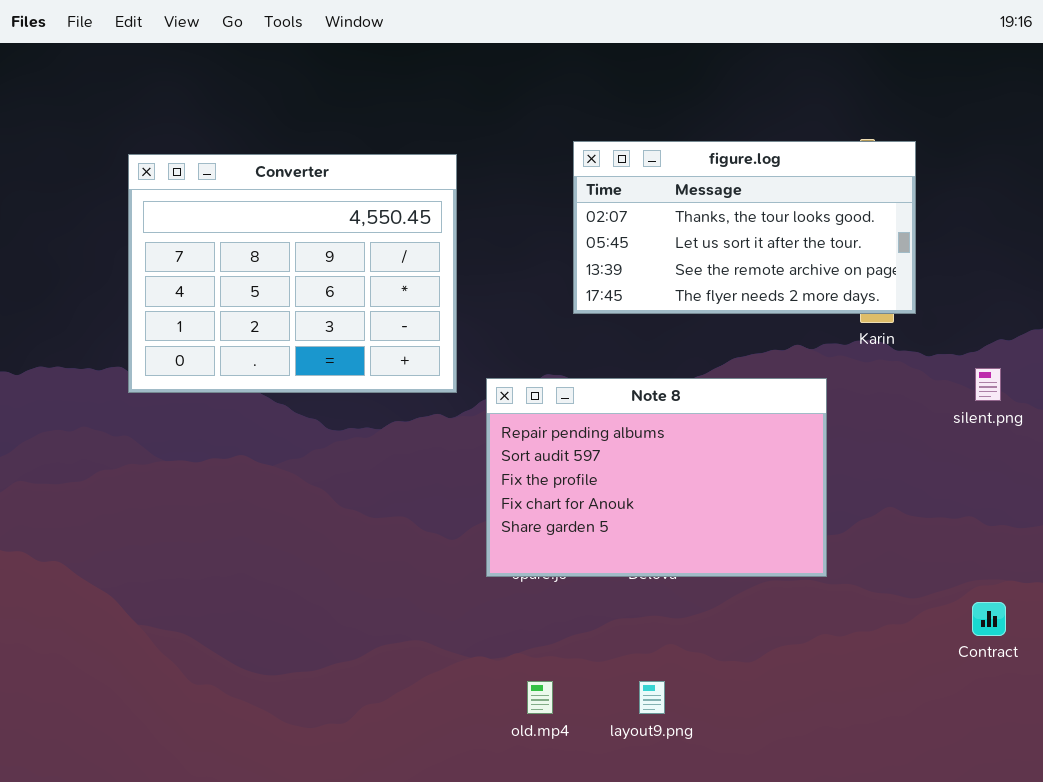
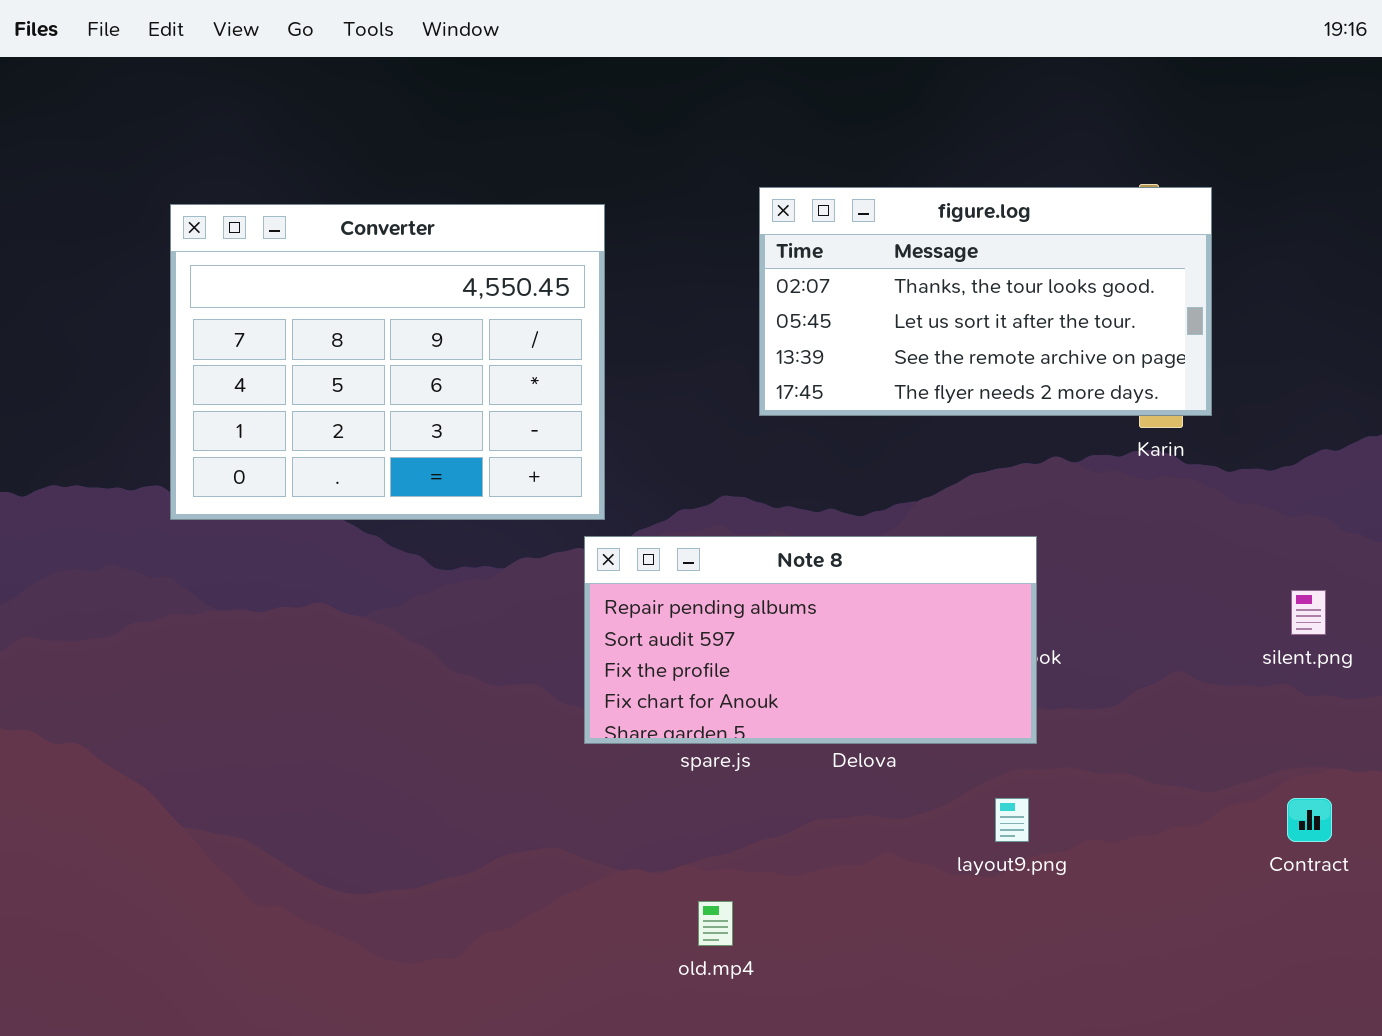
silent.png: [975,368,1001,401] -> [1291,590,1326,635], moved
Note 8: [486,378,827,577] -> [584,536,1037,744], moved, resized
layout9.png: [639,681,665,714] -> [995,798,1029,842], moved

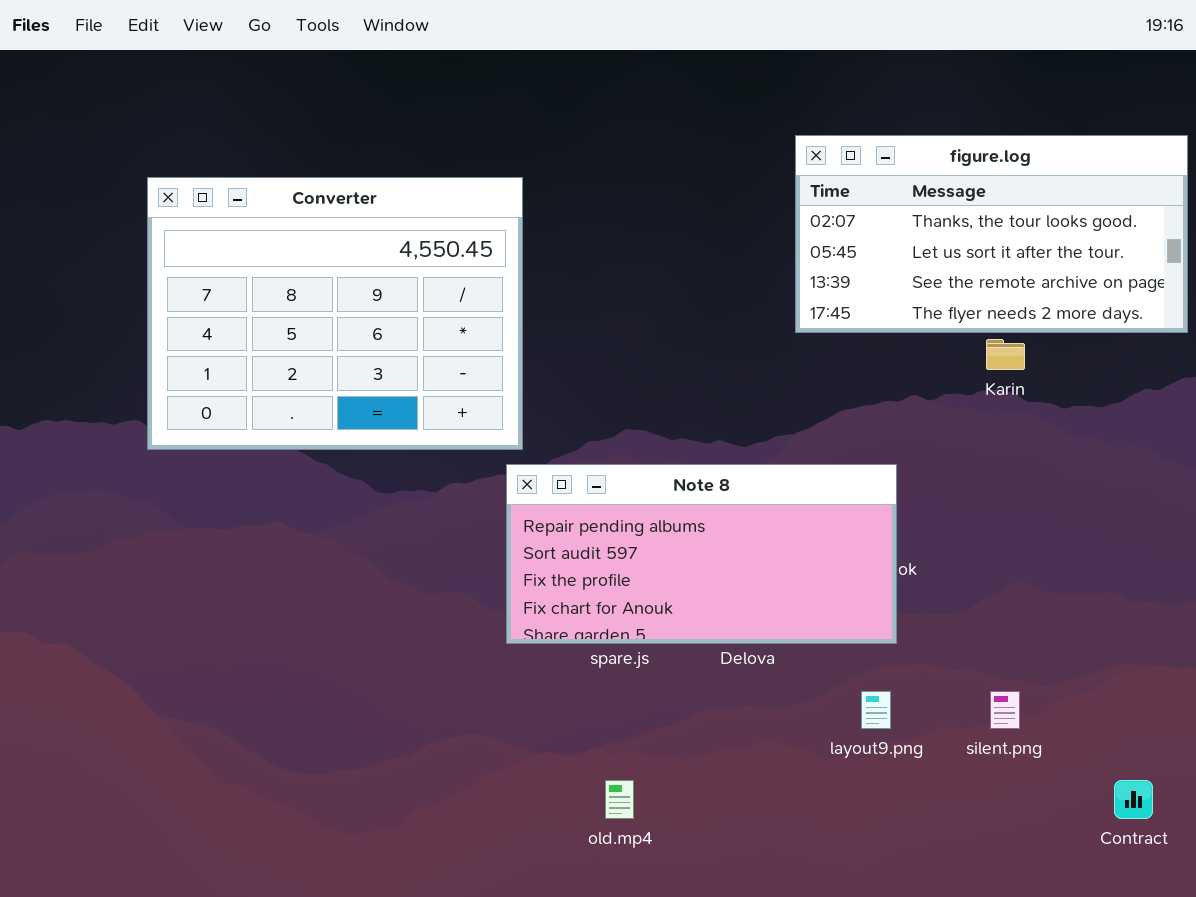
figure.log: [759,187,1212,416] -> [795,135,1188,333], moved
silent.png: [1291,590,1326,635] -> [990,691,1020,729], moved
Contract: [1287,798,1332,842] -> [1114,780,1153,819], moved

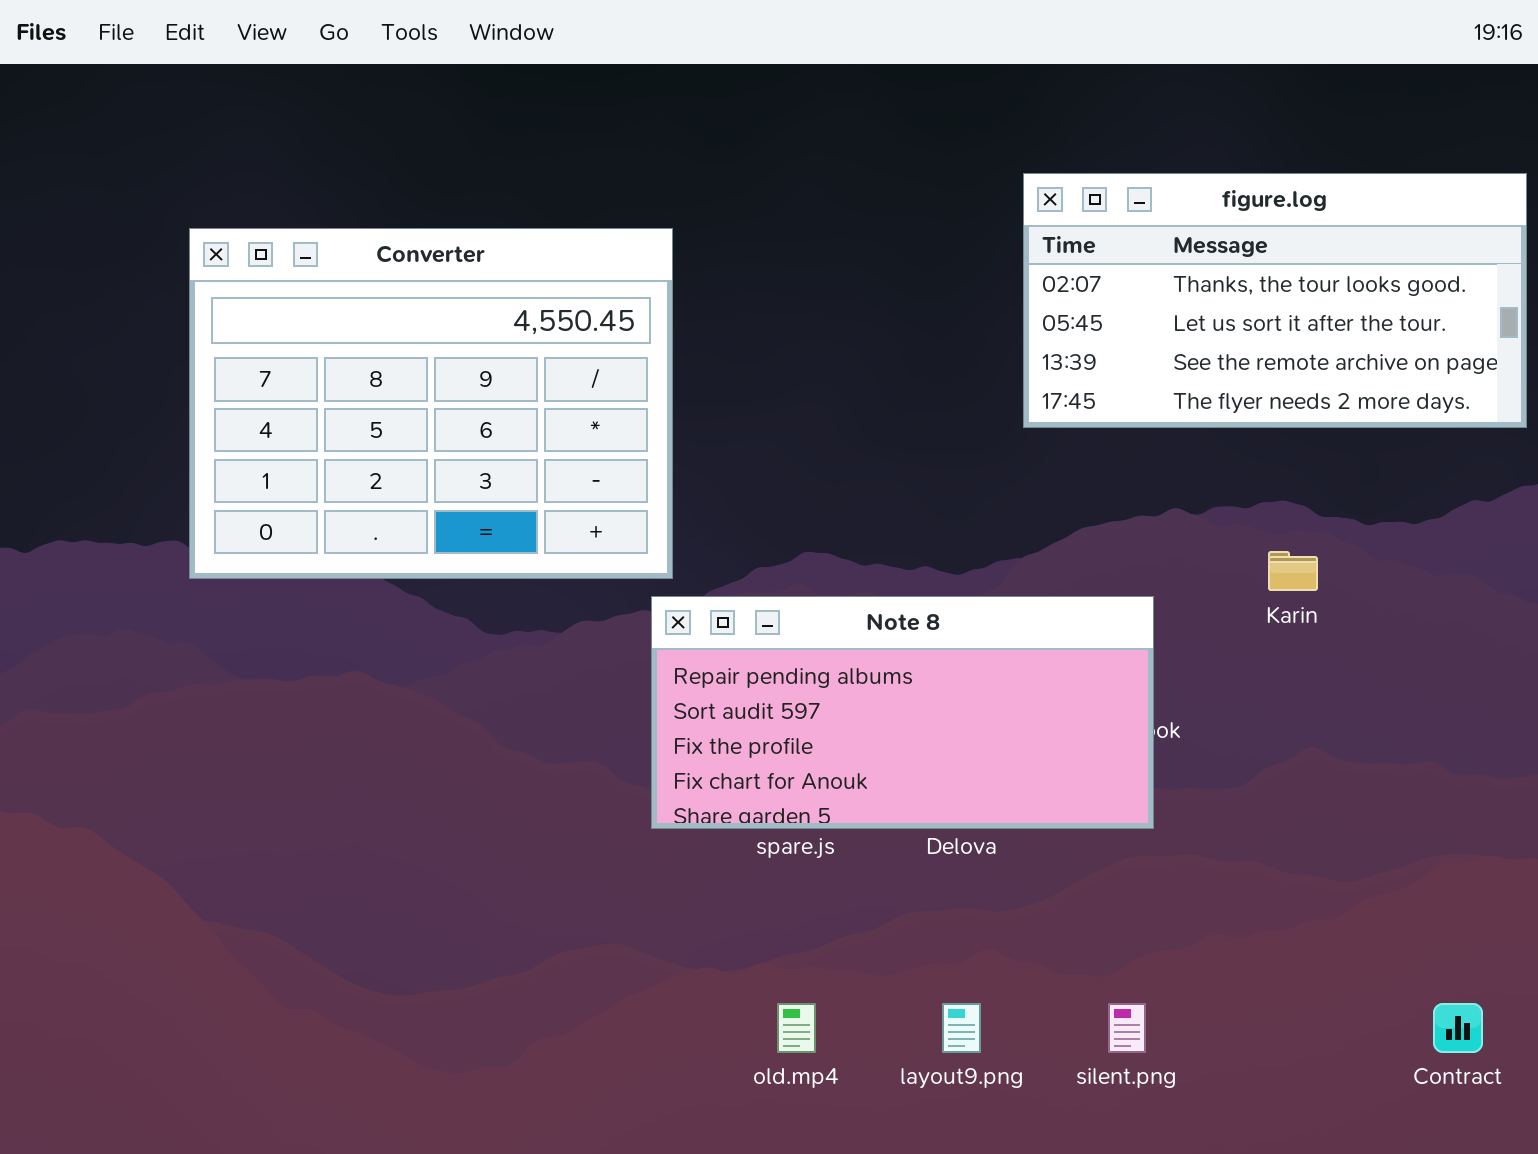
Karin: [986,339,1025,370] -> [1268,551,1318,591], moved
layout9.png: [861,691,891,729] -> [942,1003,981,1053], moved
silent.png: [990,691,1020,729] -> [1108,1003,1146,1053], moved

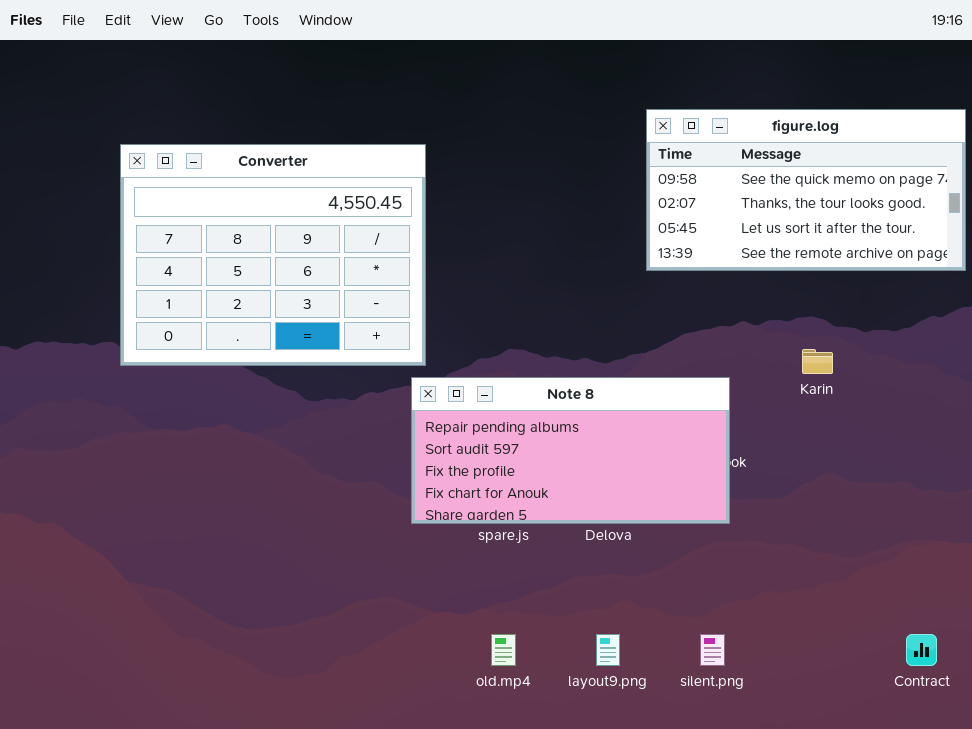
figure.log: [1023,173,1527,428] -> [646,109,966,271], scrolled up 1 row

